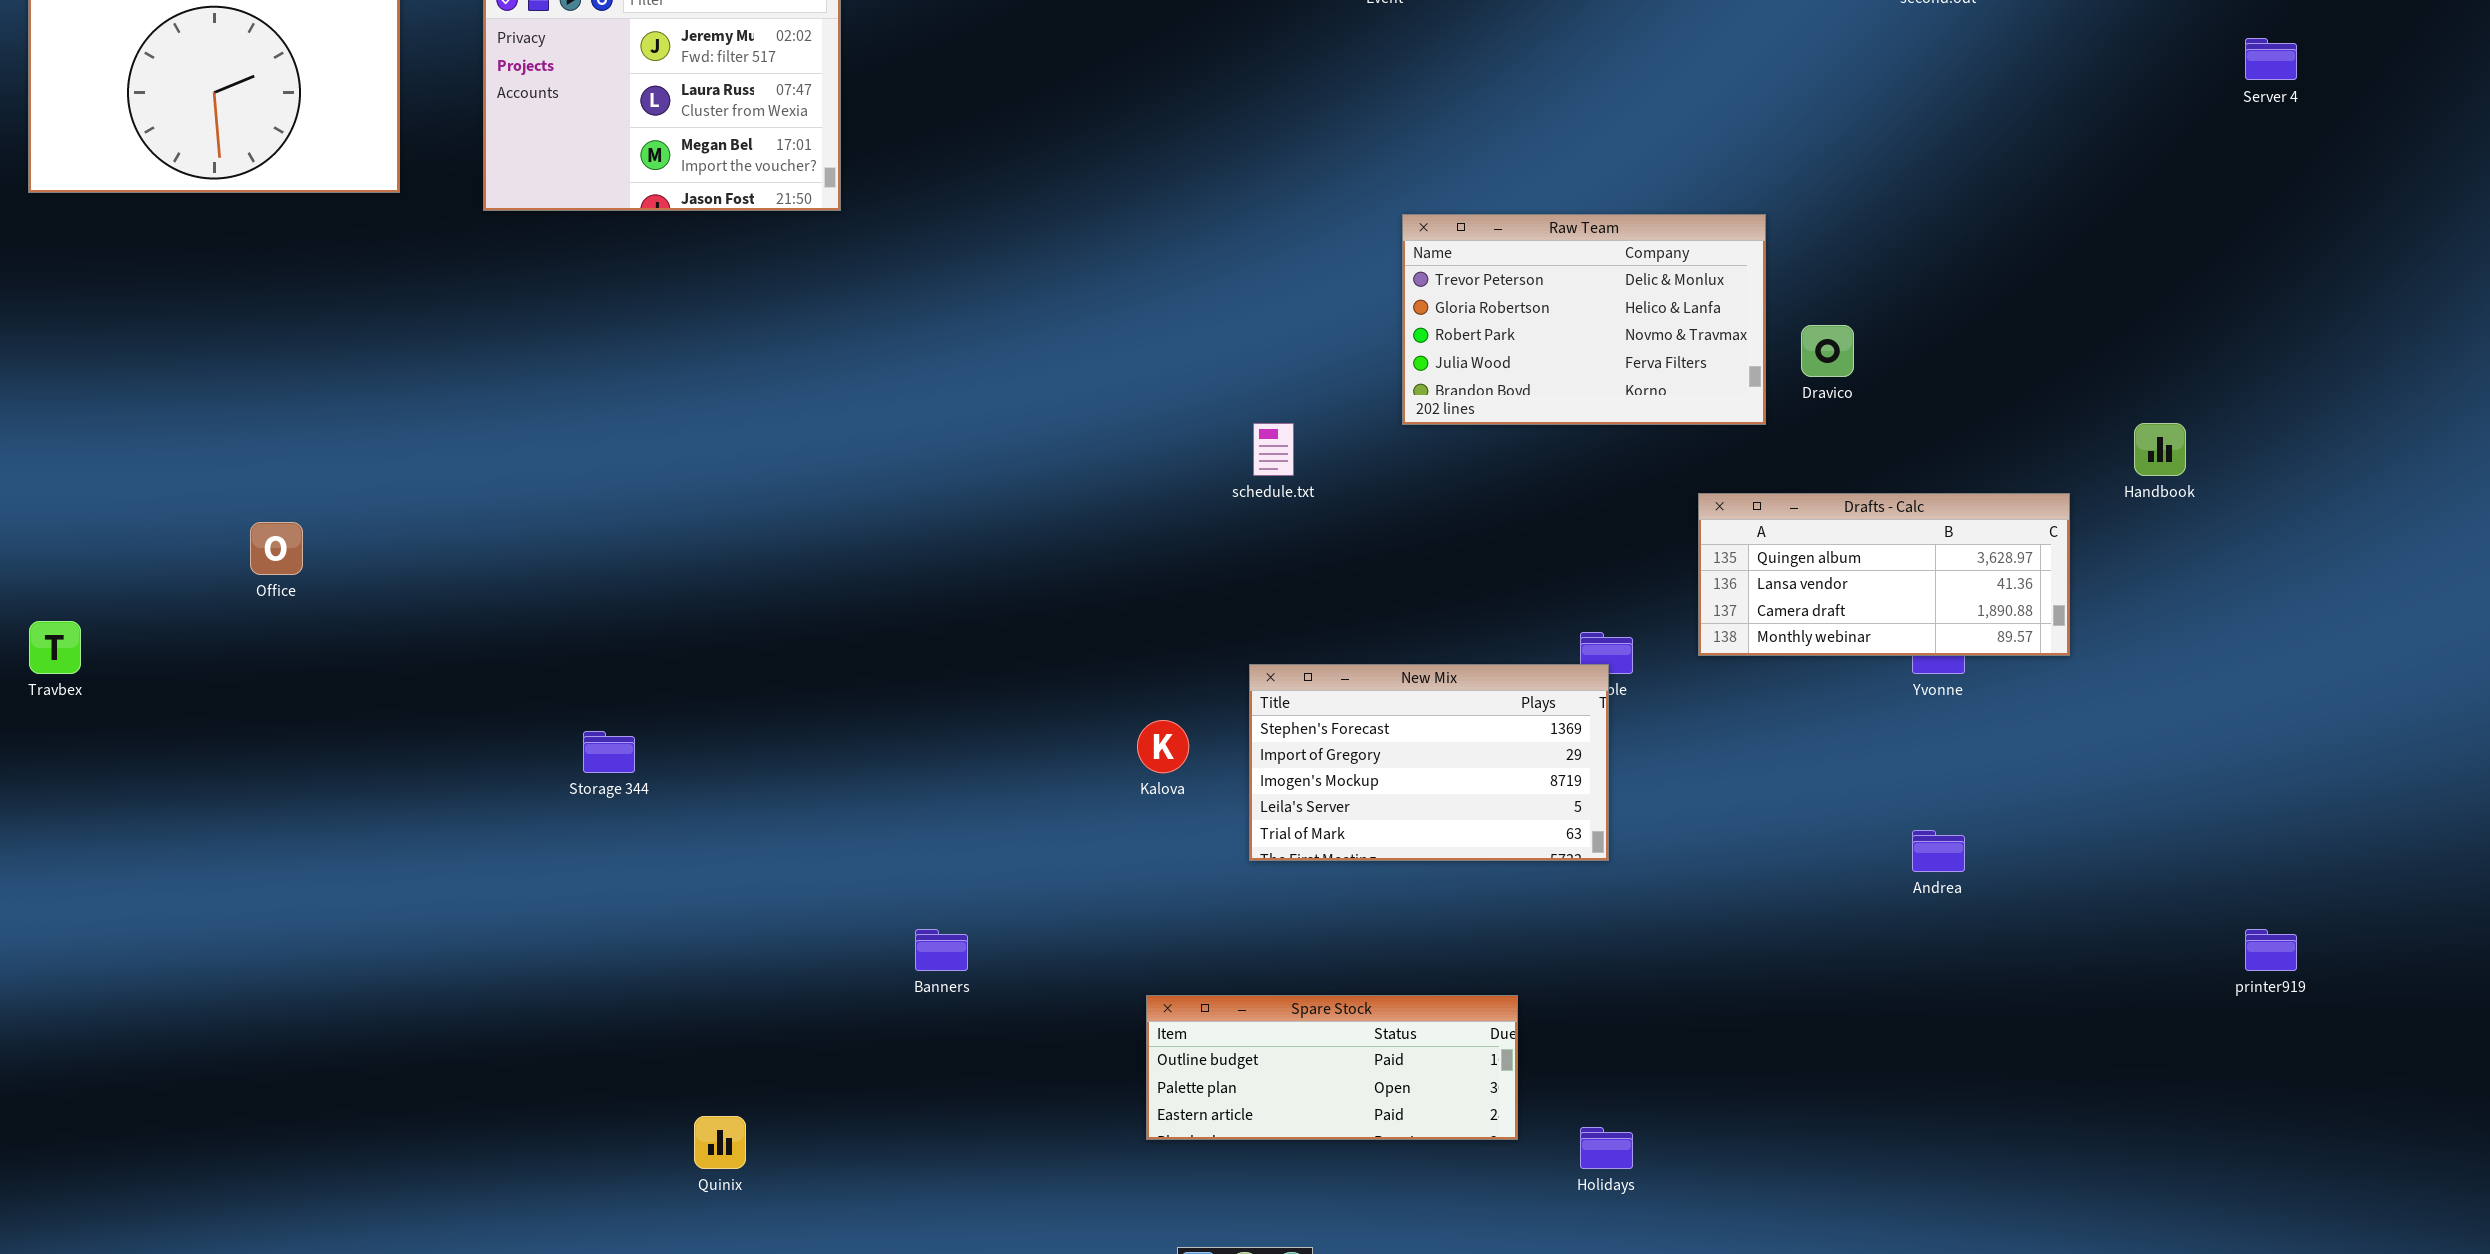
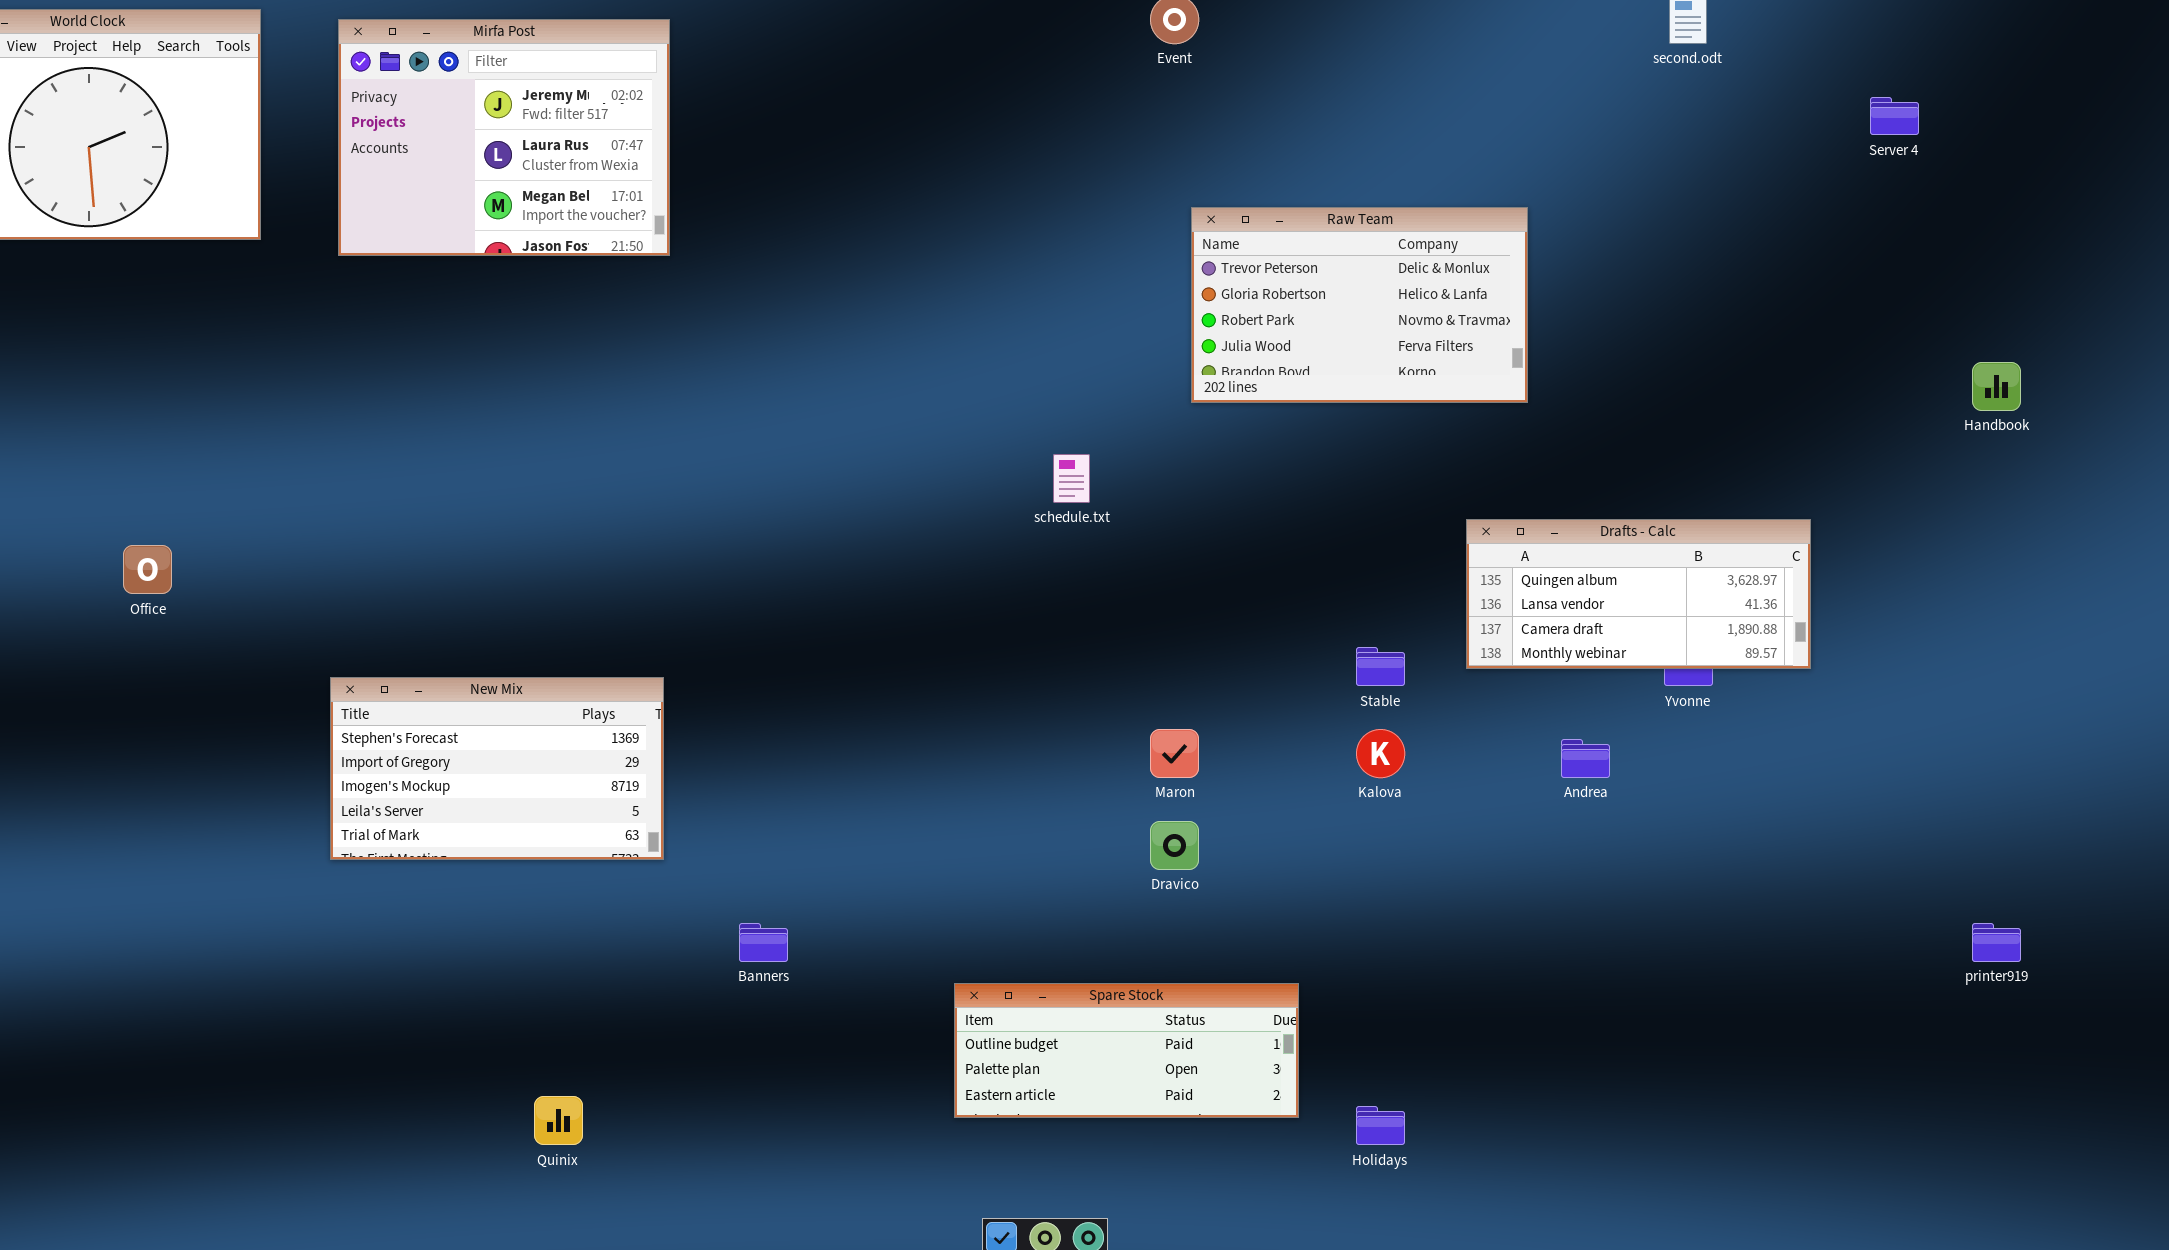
Server 4: [2245,38,2297,80] -> [1870,97,1919,135], moved
Raw Team: [1402,214,1766,425] -> [1191,207,1528,403], moved
Dravico: [1801,325,1854,377] -> [1150,821,1199,870], moved
Handbook: [2134,423,2186,476] -> [1972,362,2021,411], moved
New Mix: [1249,664,1609,861] -> [330,677,664,860], moved
Kalova: [1137,720,1189,773] -> [1356,729,1405,778], moved
Andrea: [1912,830,1965,872] -> [1561,739,1610,778], moved

